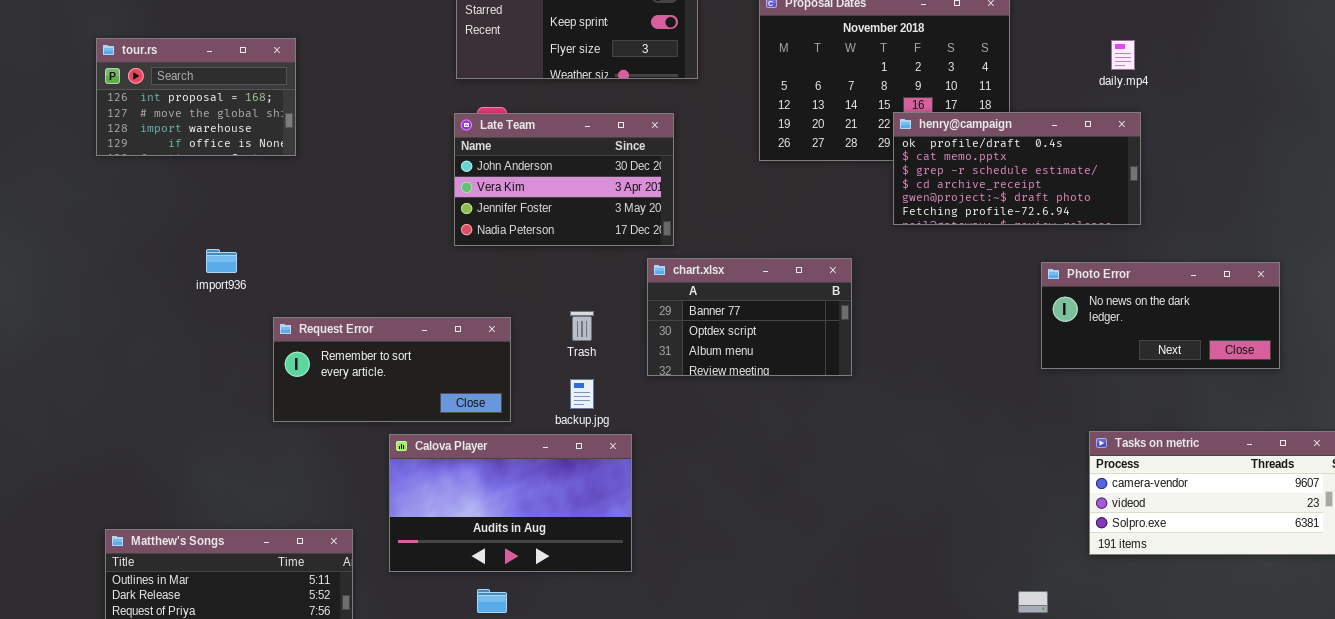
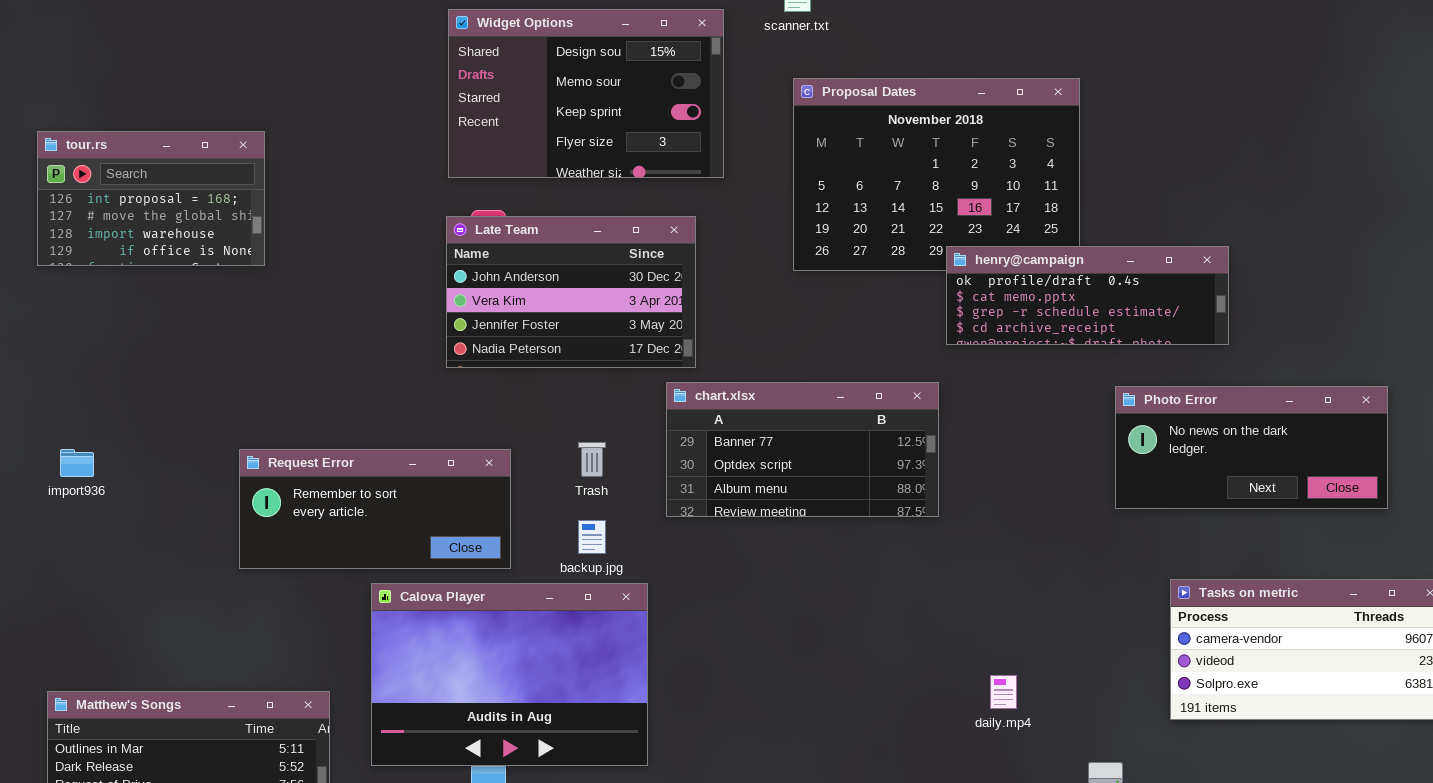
daily.mp4: [1111,40,1135,70] -> [990,675,1017,709], moved
henry@campaign: [893,112,1141,225] -> [946,246,1229,345], resized
import936: [206,249,237,273] -> [60,449,94,477], moved
chart.xlsx: [647,258,852,376] -> [666,382,939,517], resized
Calova Player: [389,434,632,572] -> [371,583,648,766], resized

